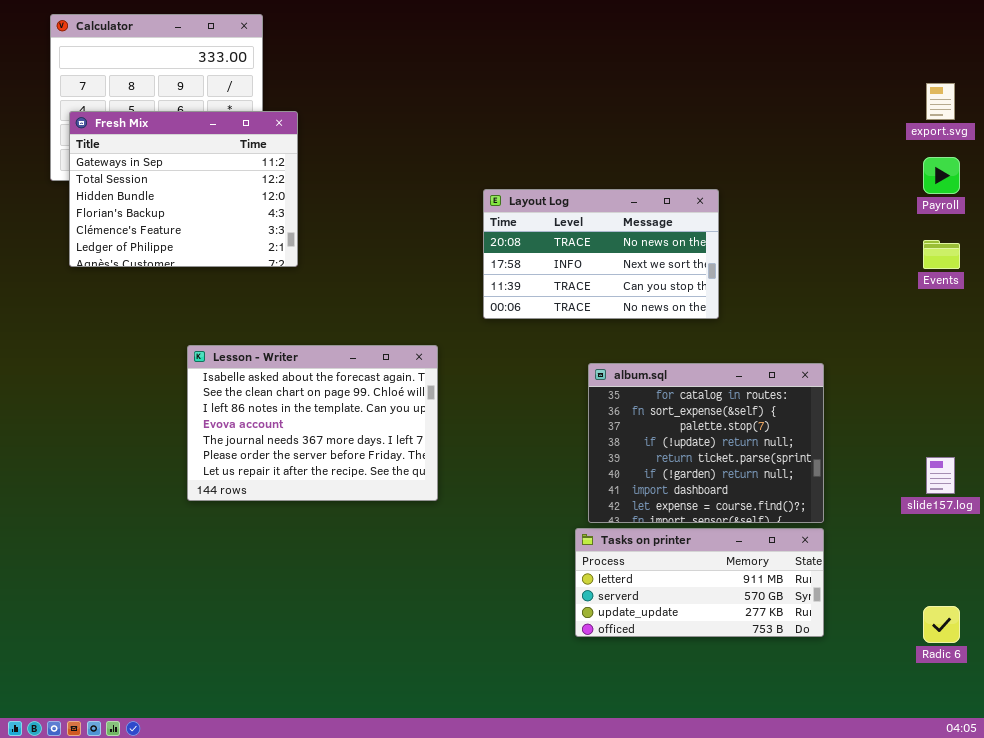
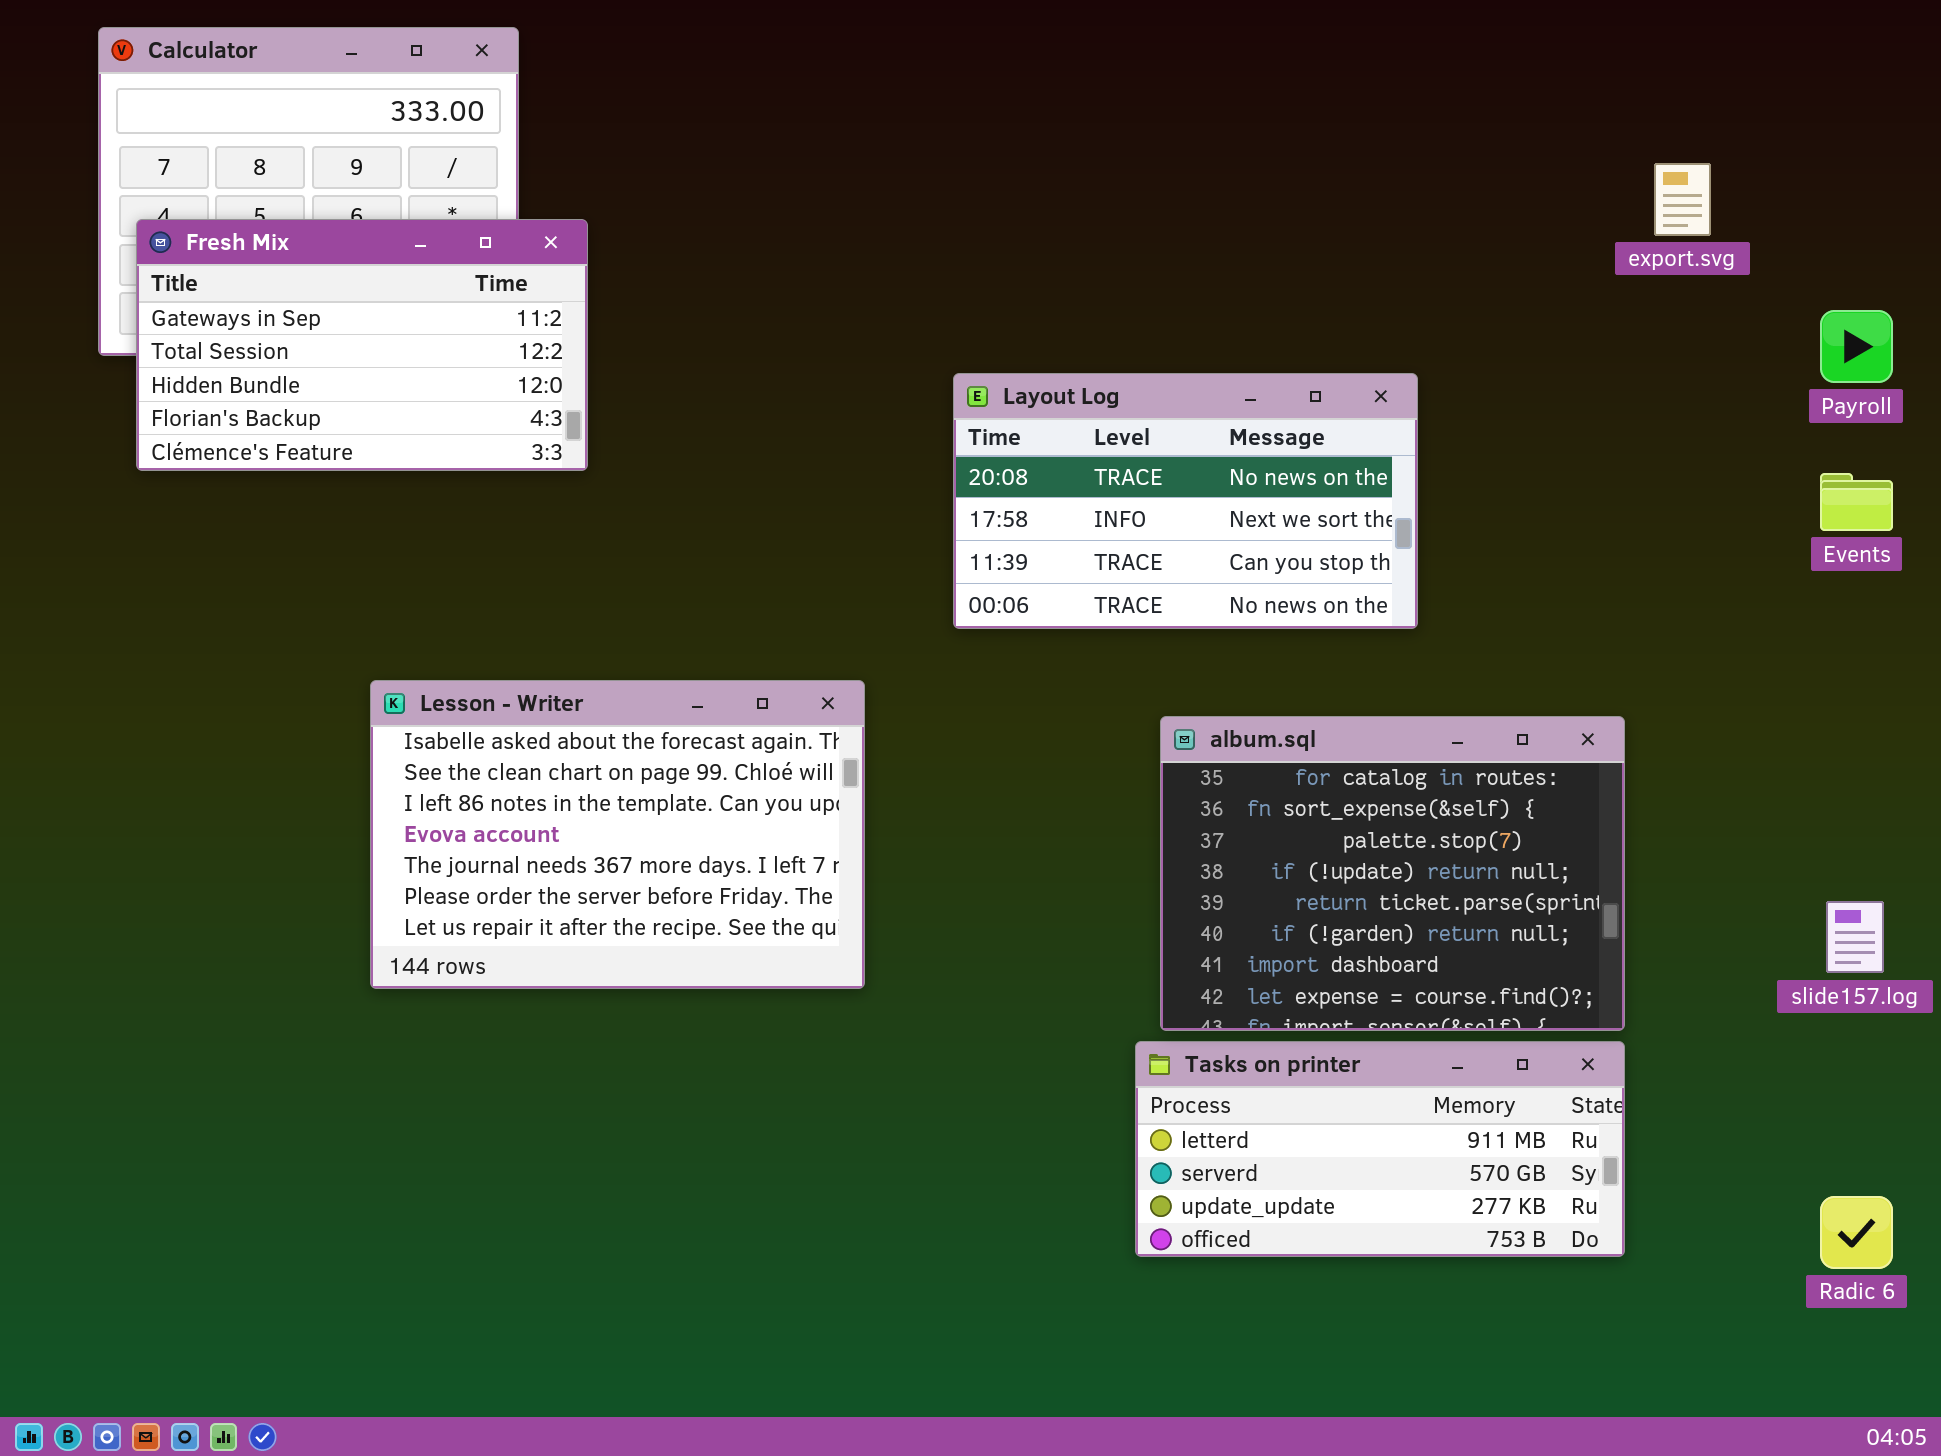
export.svg: [926,83,955,120] -> [1654,163,1711,236], moved
Fresh Mix: [69,111,298,267] -> [136,219,588,471], resized

